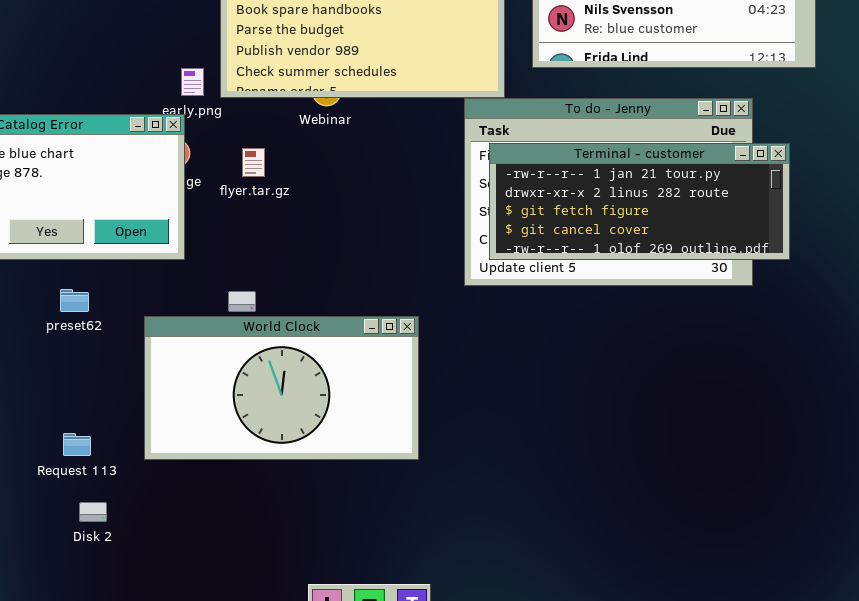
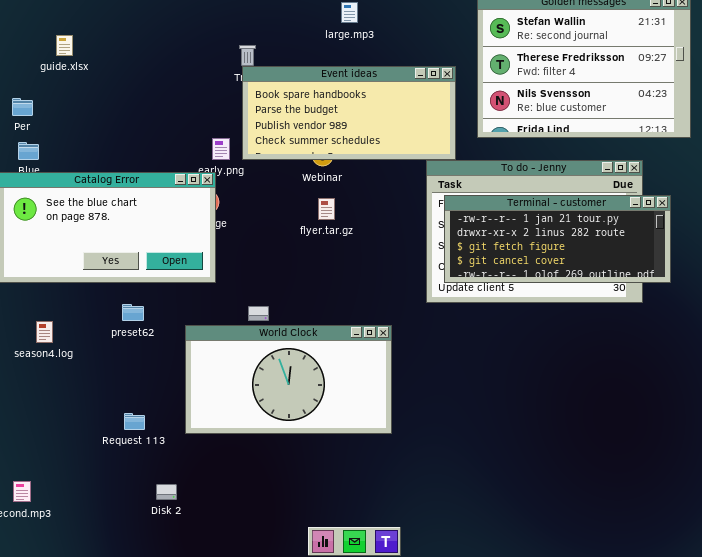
flyer.tar.gz: [242,148,265,177] -> [318,198,335,220], moved
Disk 2: [79,502,107,522] -> [156,484,177,500], moved

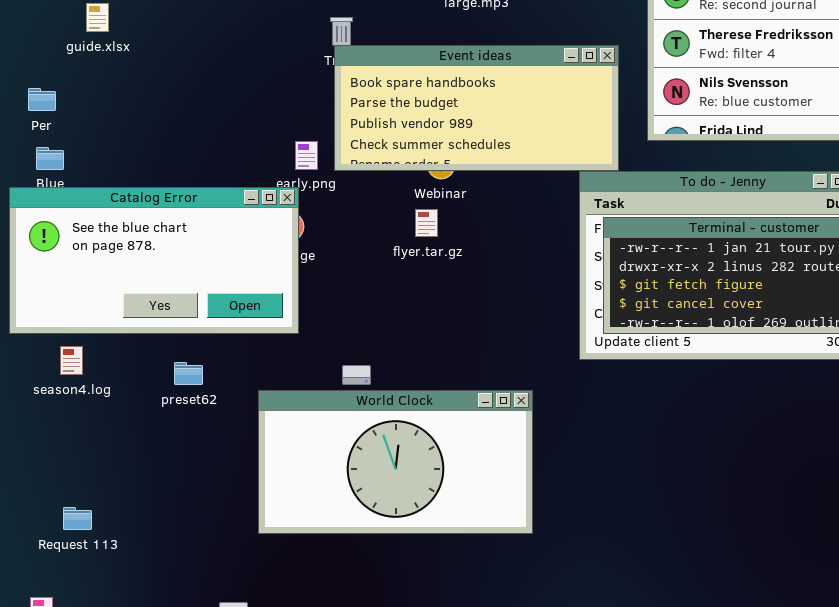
flyer.tar.gz: [318,198,335,220] -> [415,209,438,237], moved
season4.log: [36,321,53,343] -> [60,346,83,375], moved
Request 113: [124,413,145,430] -> [63,507,92,530], moved

